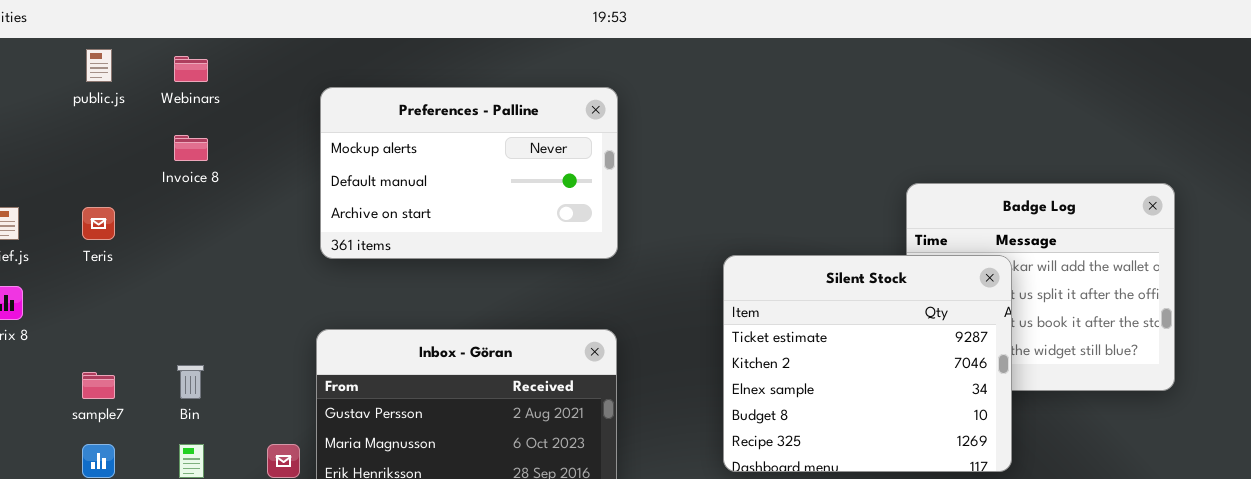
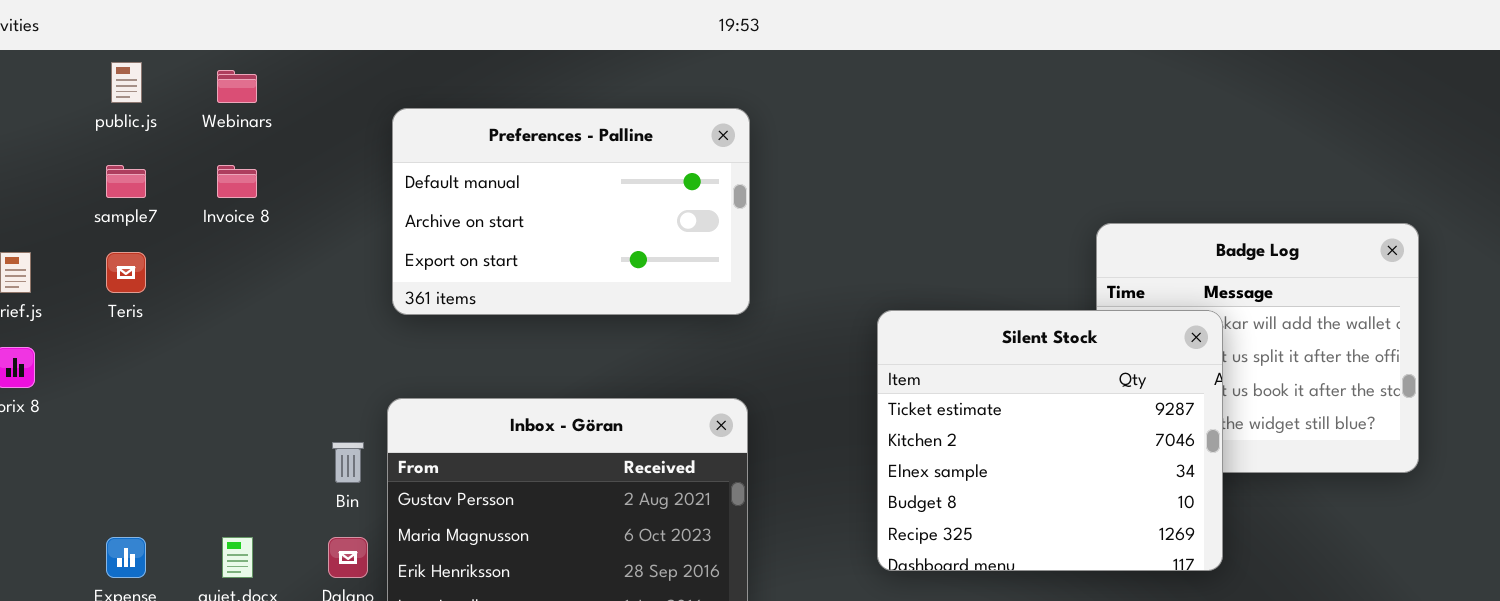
Preferences - Palline: [320,87,618,259] -> [392,108,750,315], scrolled down 1 row
Bin: [177,365,204,399] -> [332,442,364,483], moved
sample7: [82,372,115,399] -> [106,165,146,198], moved

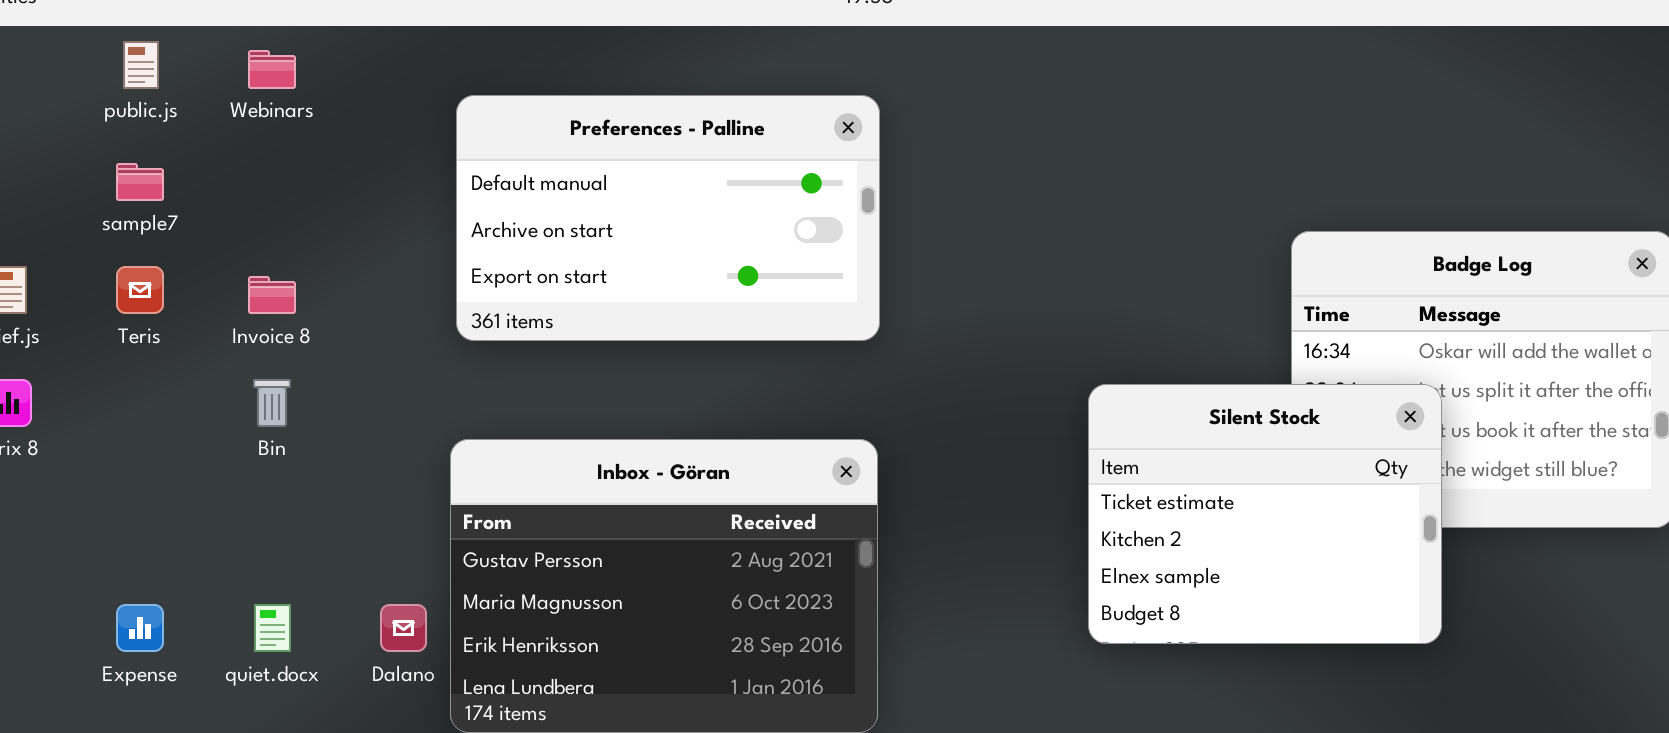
Invoice 8: [217,165,257,198] -> [248,276,296,314], moved
Silent Stock: [877,310,1223,571] -> [1088,384,1442,644], resized
Bin: [332,442,364,483] -> [253,379,291,427], moved

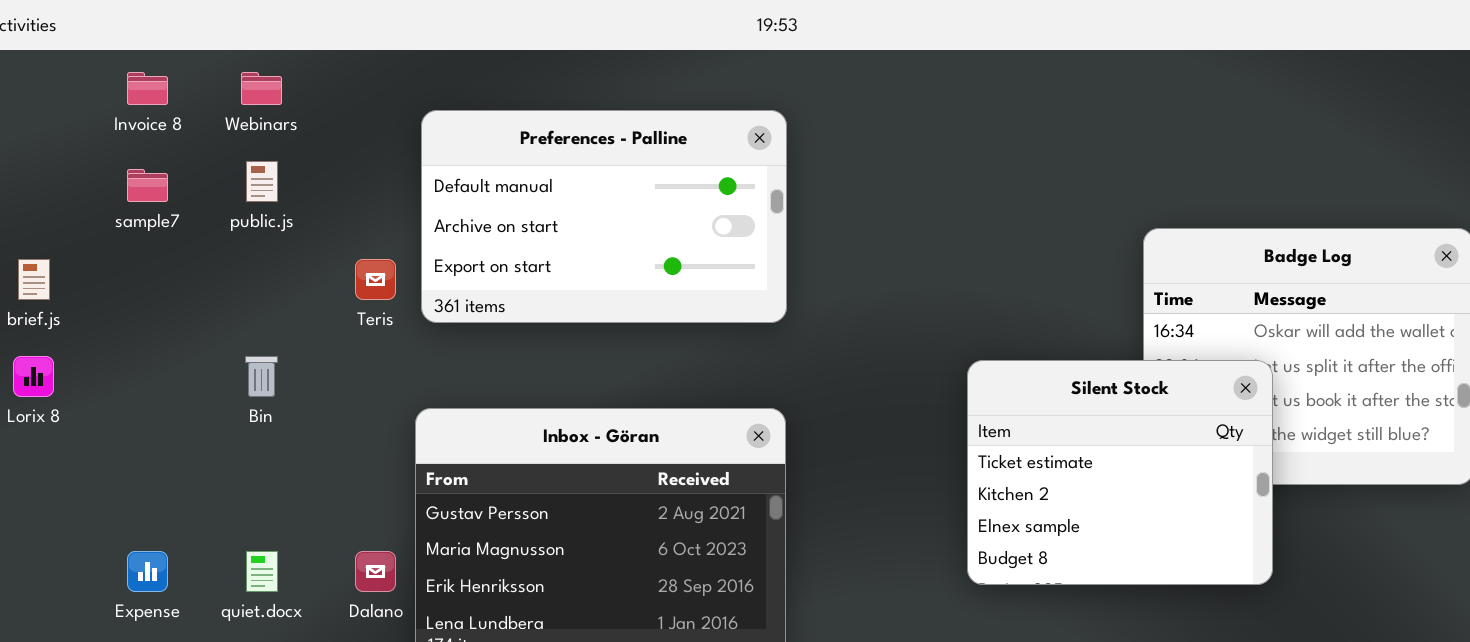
public.js: [123,41,159,89] -> [246,161,278,202], moved
Teris: [116,266,164,314] -> [355,259,396,300], moved
Invoice 8: [248,276,296,314] -> [127,72,168,105], moved

